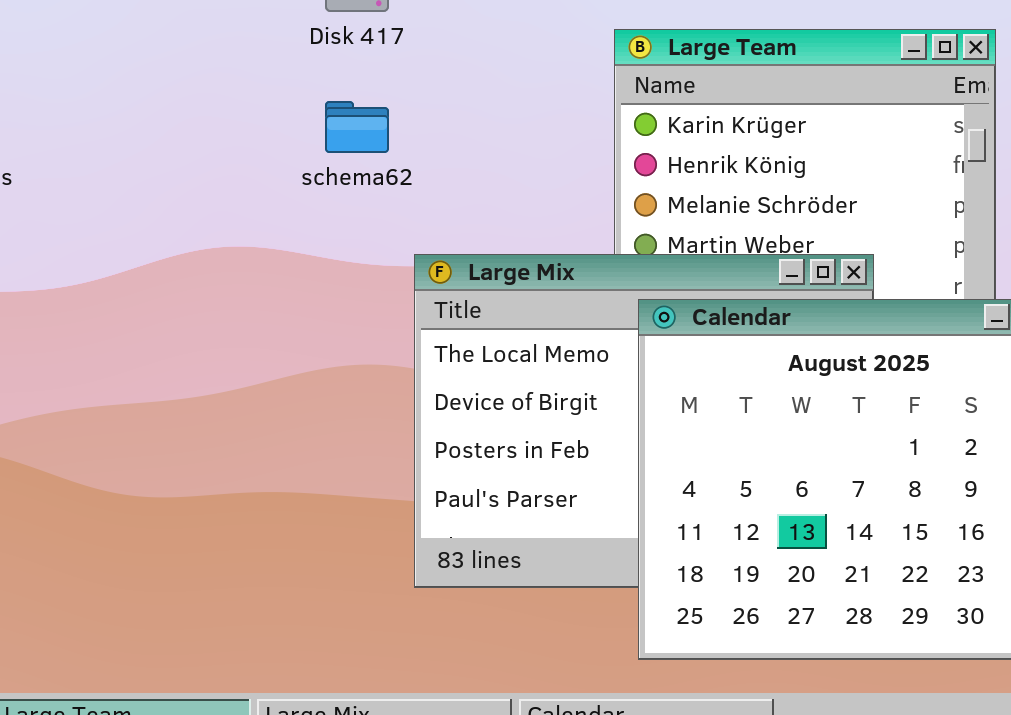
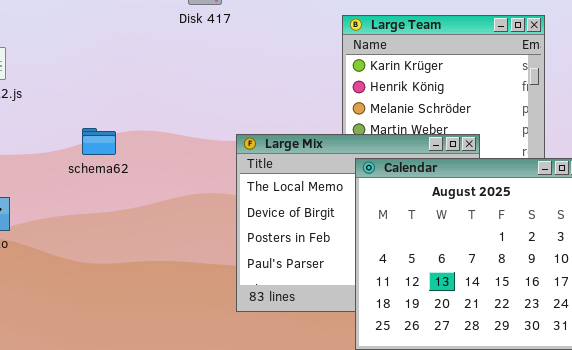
schema62: [325,101,389,153] -> [82,128,116,155], moved

